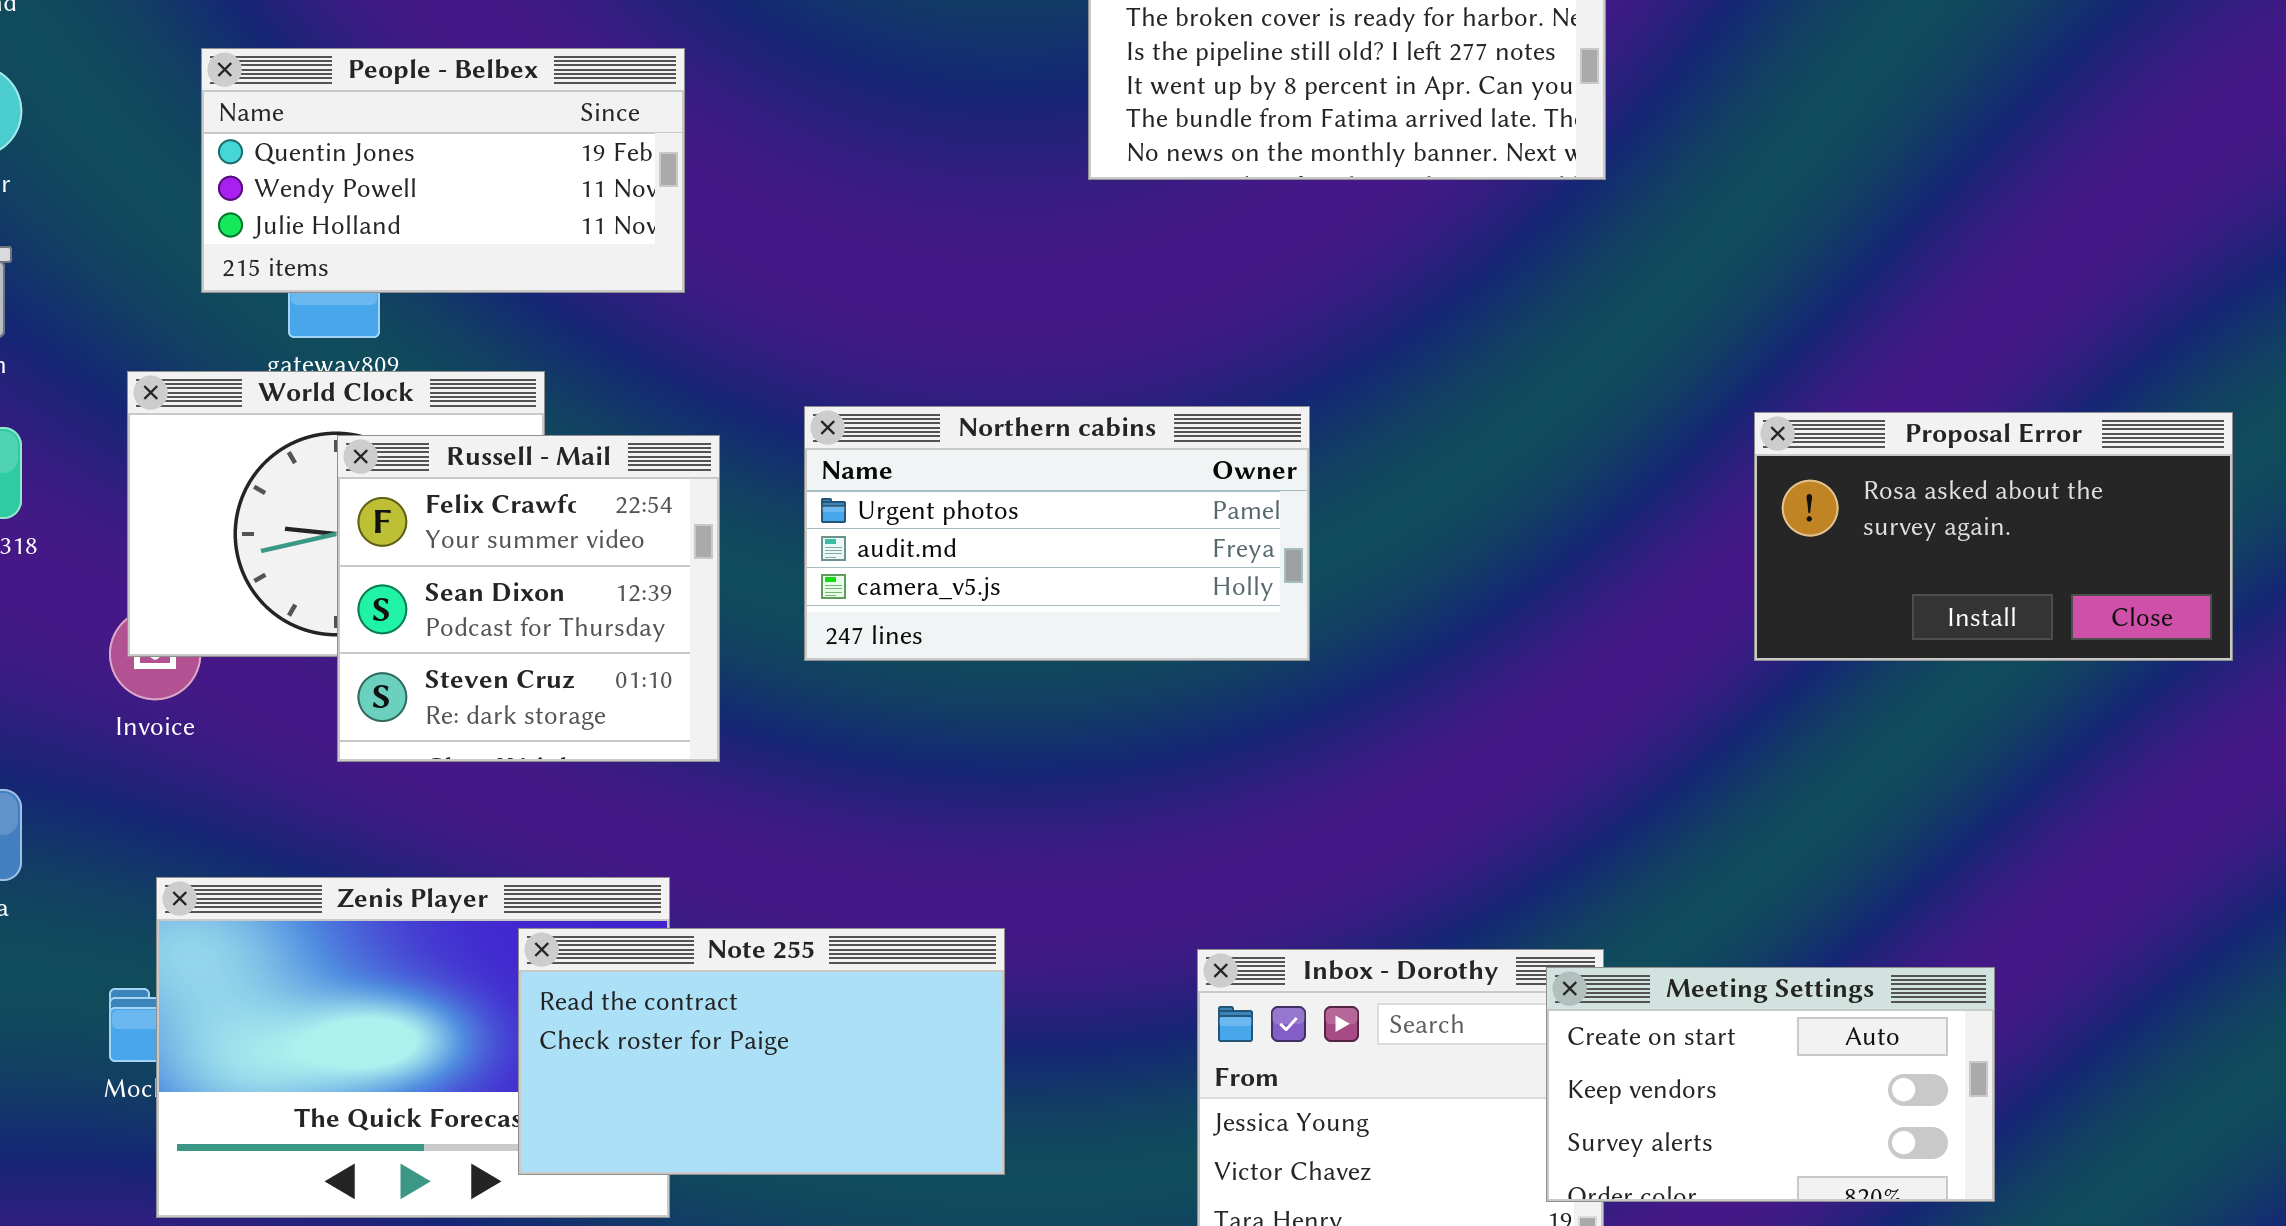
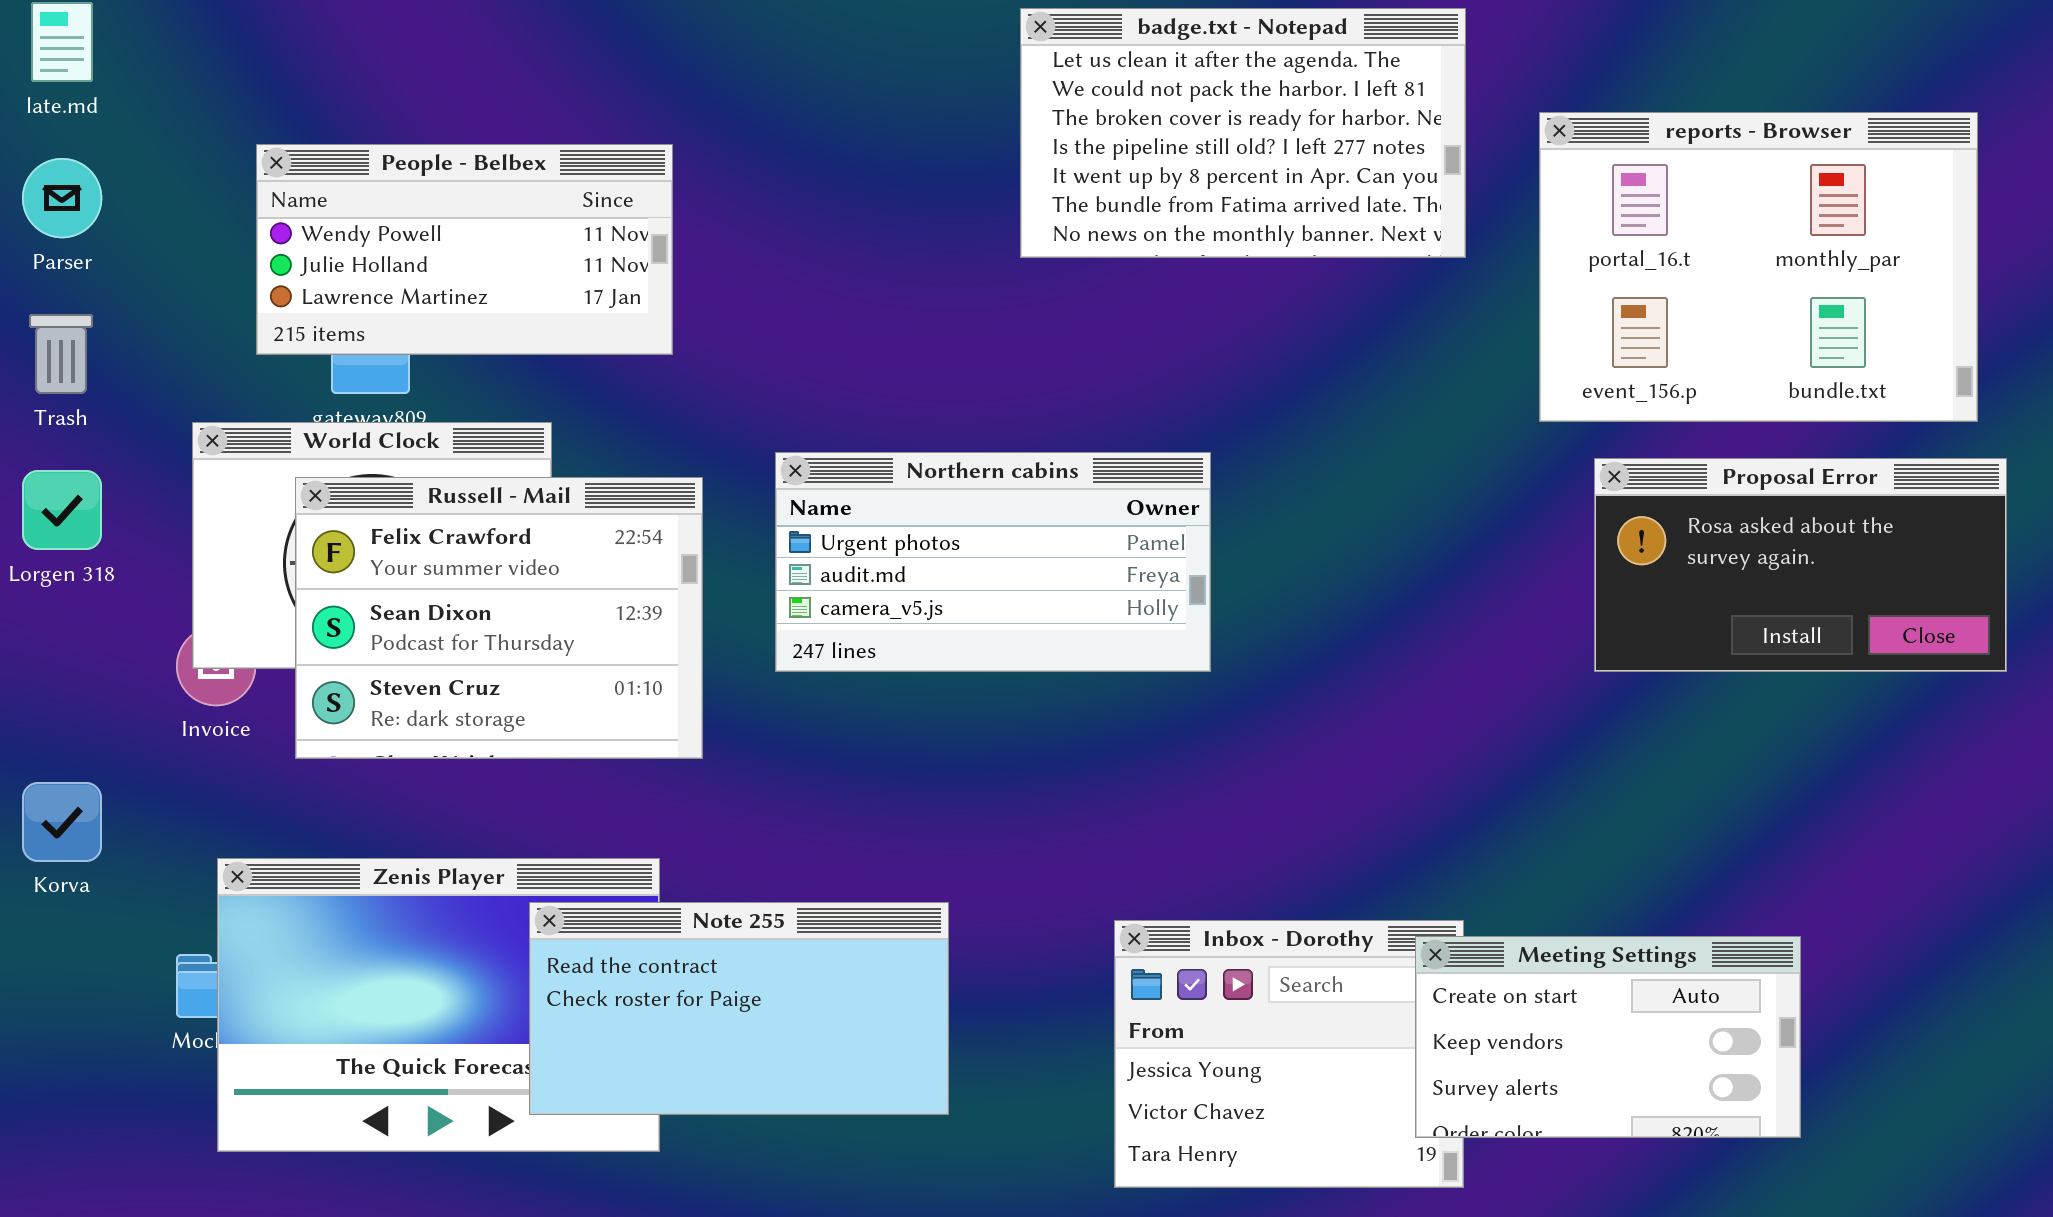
reports - Browser: none -> [1539,112,1978,422], opened
People - Belbex: [201,48,685,293] -> [256,144,673,355], scrolled down 1 row
Russell - Mail: [337,435,720,762] -> [295,477,703,759], resized

